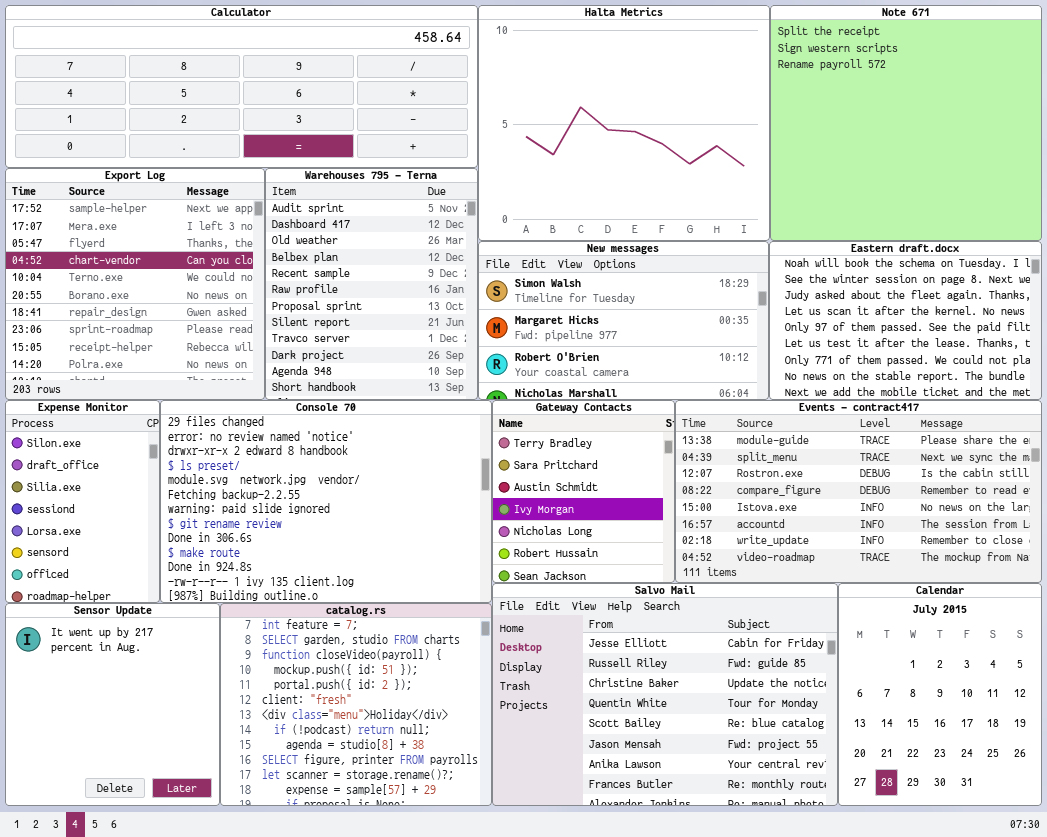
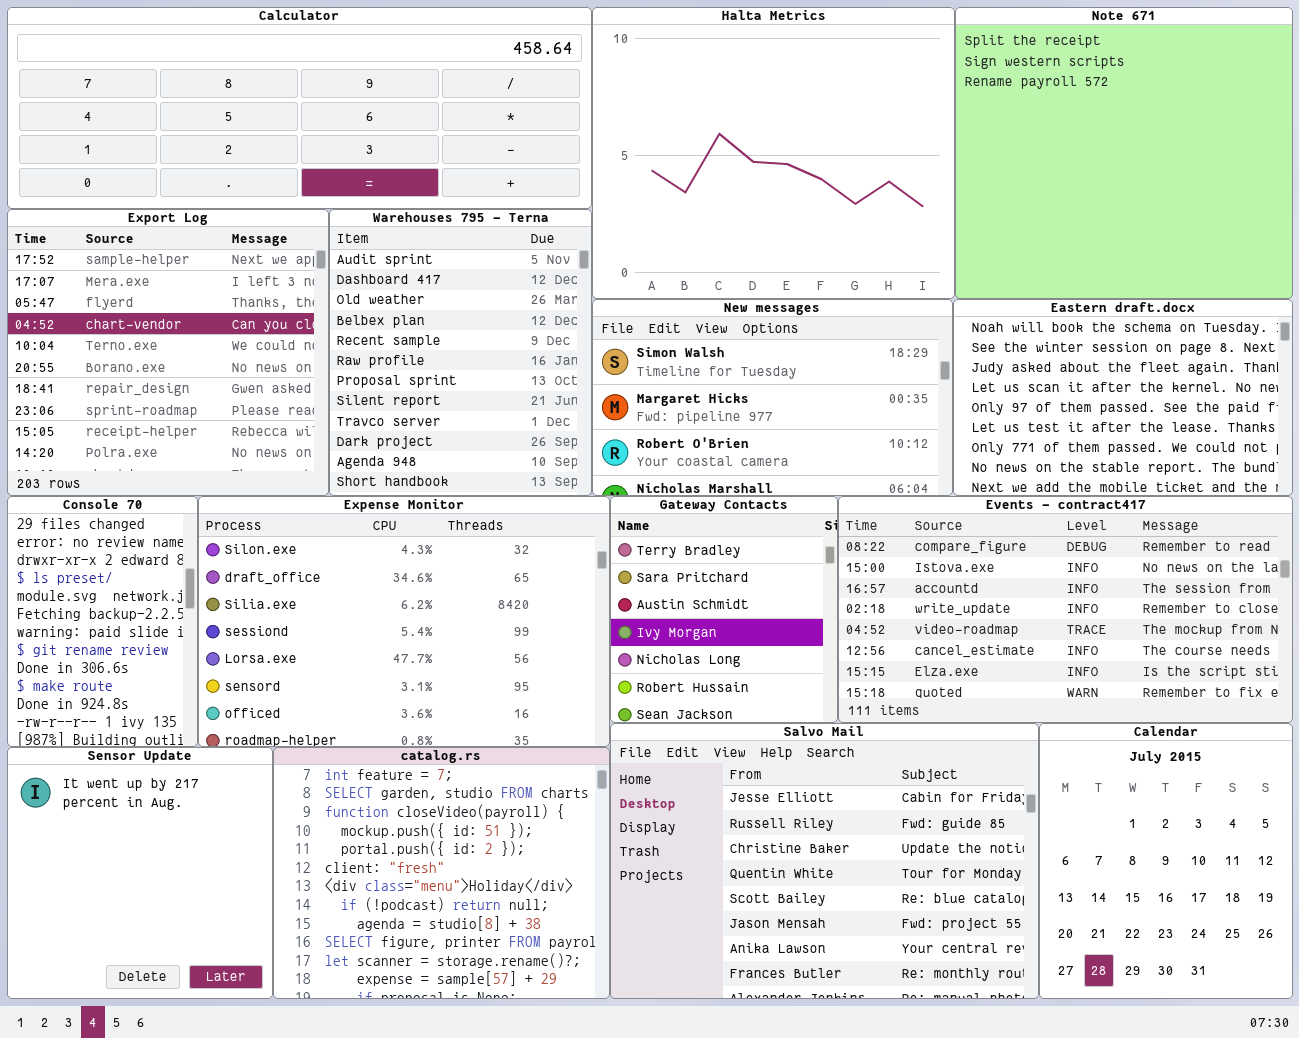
Expense Monitor: [5,400,160,603] -> [198,496,610,747], moved, resized
Console 70: [160,400,492,603] -> [7,496,198,747], moved, resized
Events - contract417: [675,400,1042,583] -> [838,496,1293,723], scrolled down 3 rows

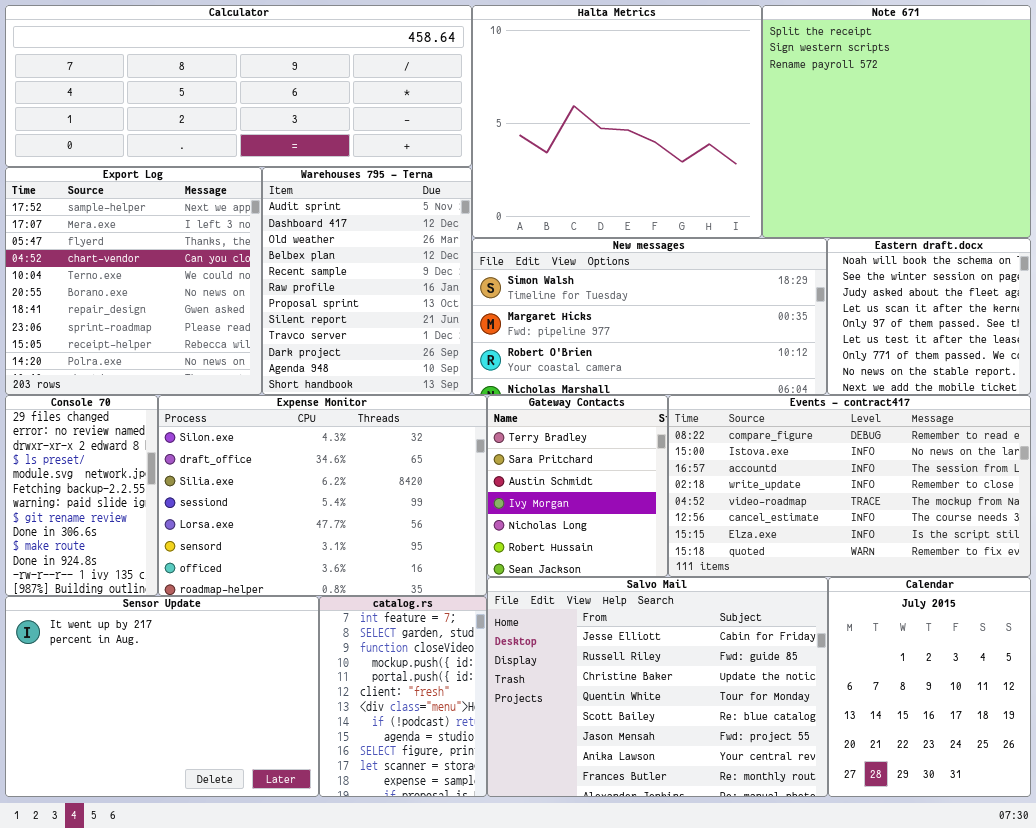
New messages: [592,299,953,496] -> [472,238,827,395], resized
Eastern draft.docx: [953,299,1293,496] -> [827,238,1031,395], resized
Sensor Update: [7,747,273,999] -> [5,596,319,797], resized
catalog.rs: [273,747,610,999] -> [319,596,487,797], resized

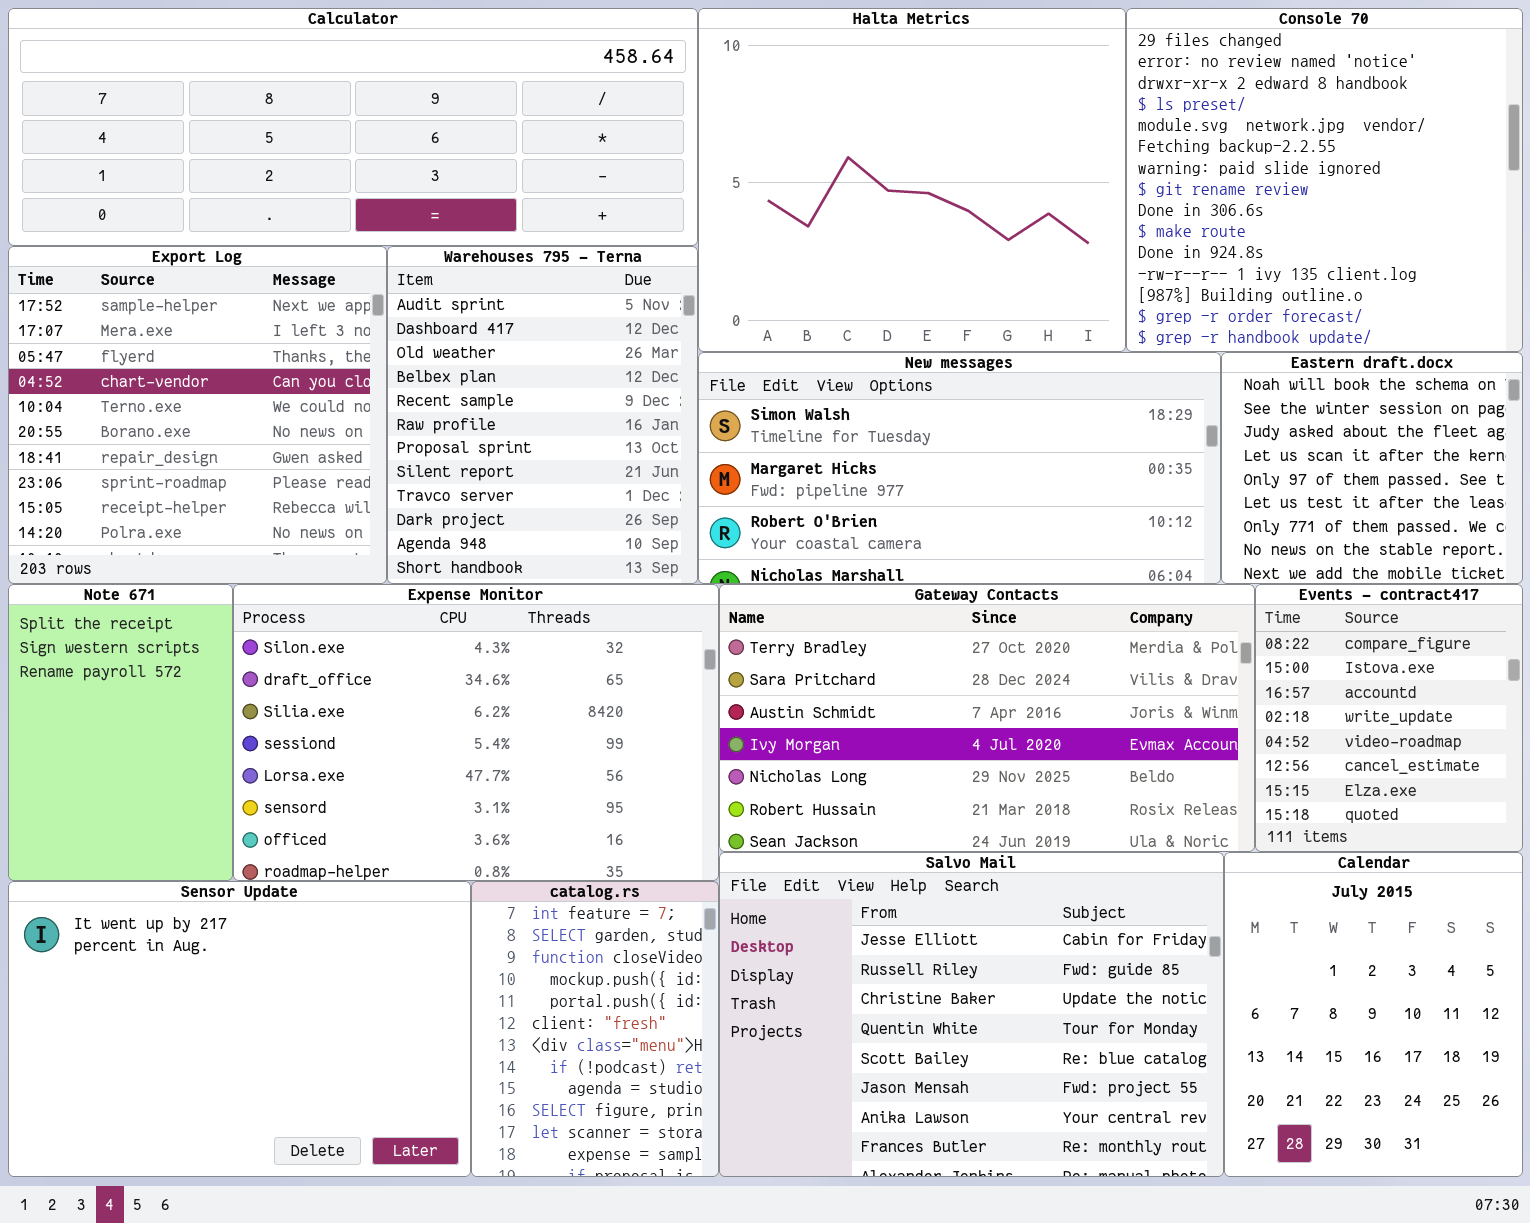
Note 671: [762,5,1031,238] -> [8,584,233,881], moved, resized
Console 70: [5,395,158,596] -> [1126,8,1523,352], moved, resized
Gateway Contacts: [487,395,668,577] -> [719,584,1255,852], resized
Events - contract417: [668,395,1031,577] -> [1255,584,1523,852], resized

